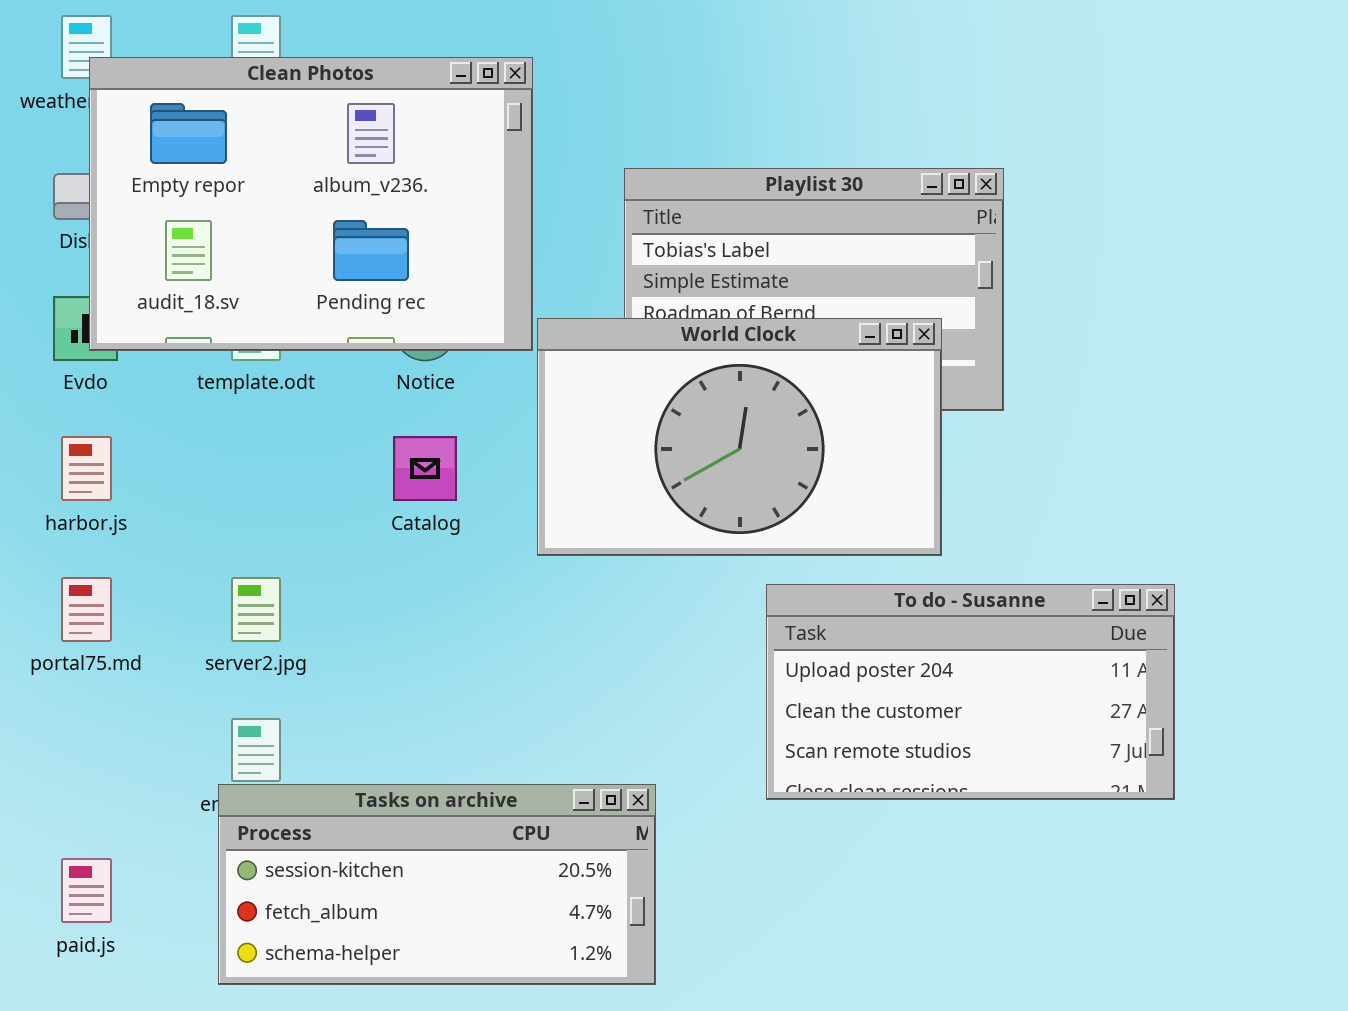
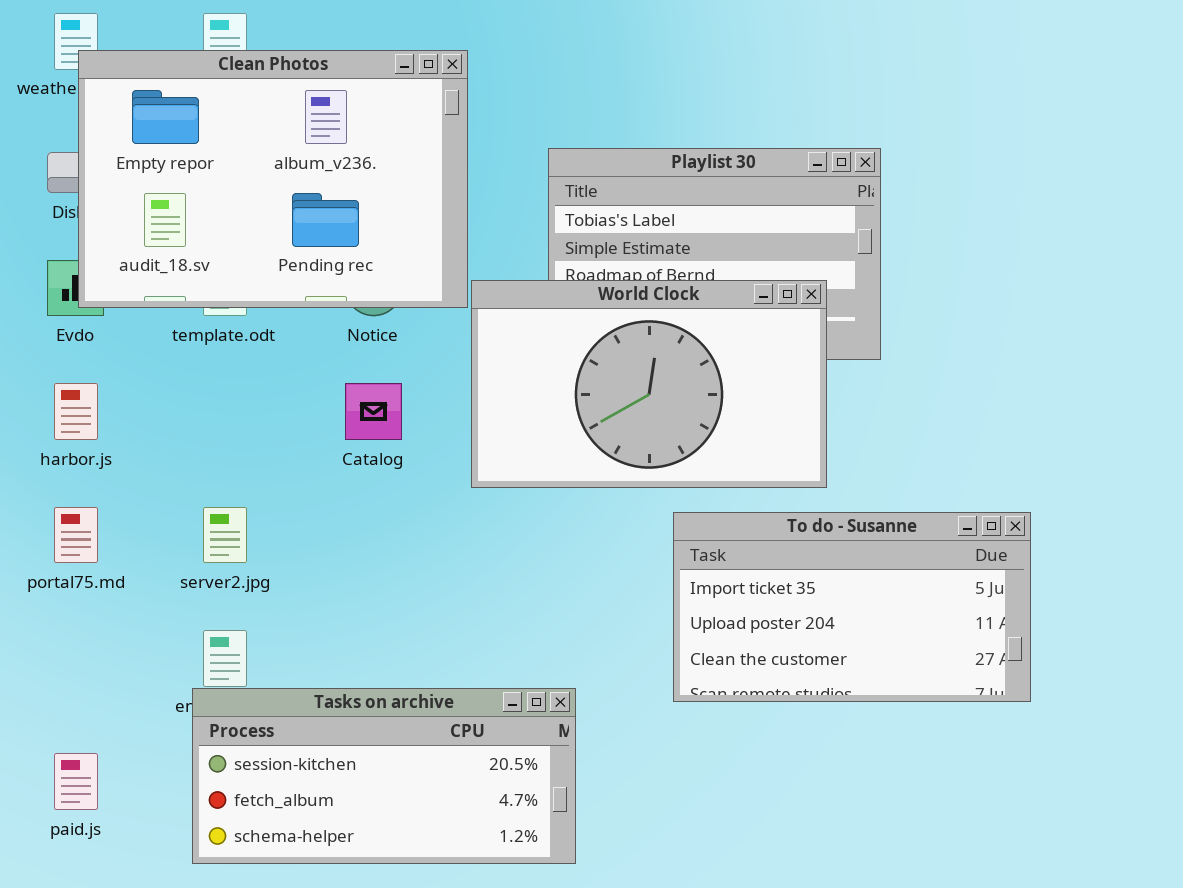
To do - Susanne: [766,584,1175,800] -> [673,512,1031,702], scrolled up 1 row

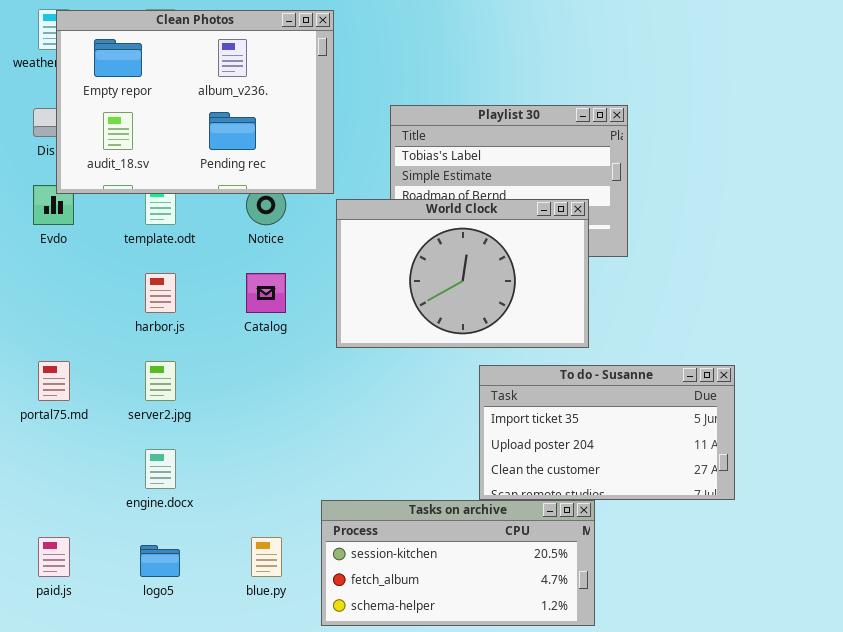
Clean Photos: [78,50,468,308] -> [56,10,334,194], moved
harbor.js: [54,383,98,440] -> [145,273,176,313], moved
Tasks on archive: [192,688,576,864] -> [321,500,595,626], moved

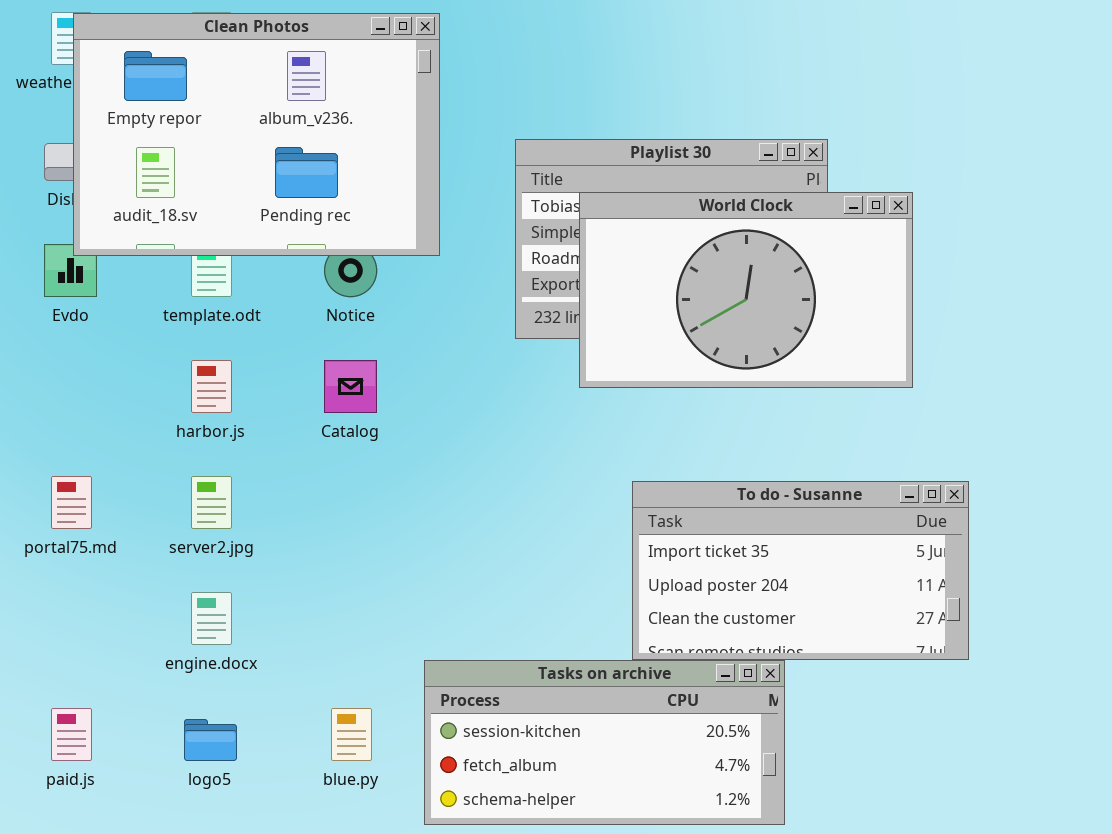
World Clock: [336,199,589,348] -> [579,192,913,388], moved

